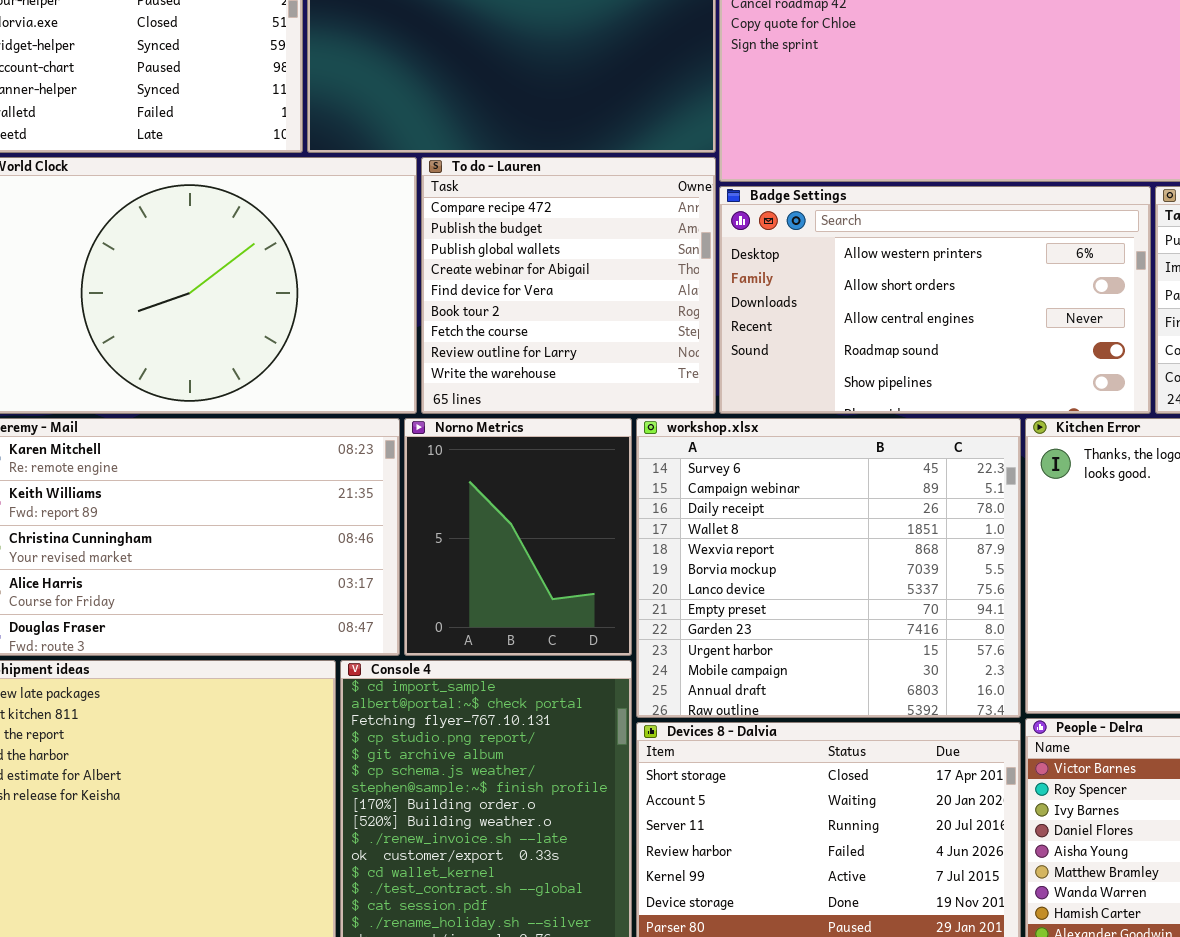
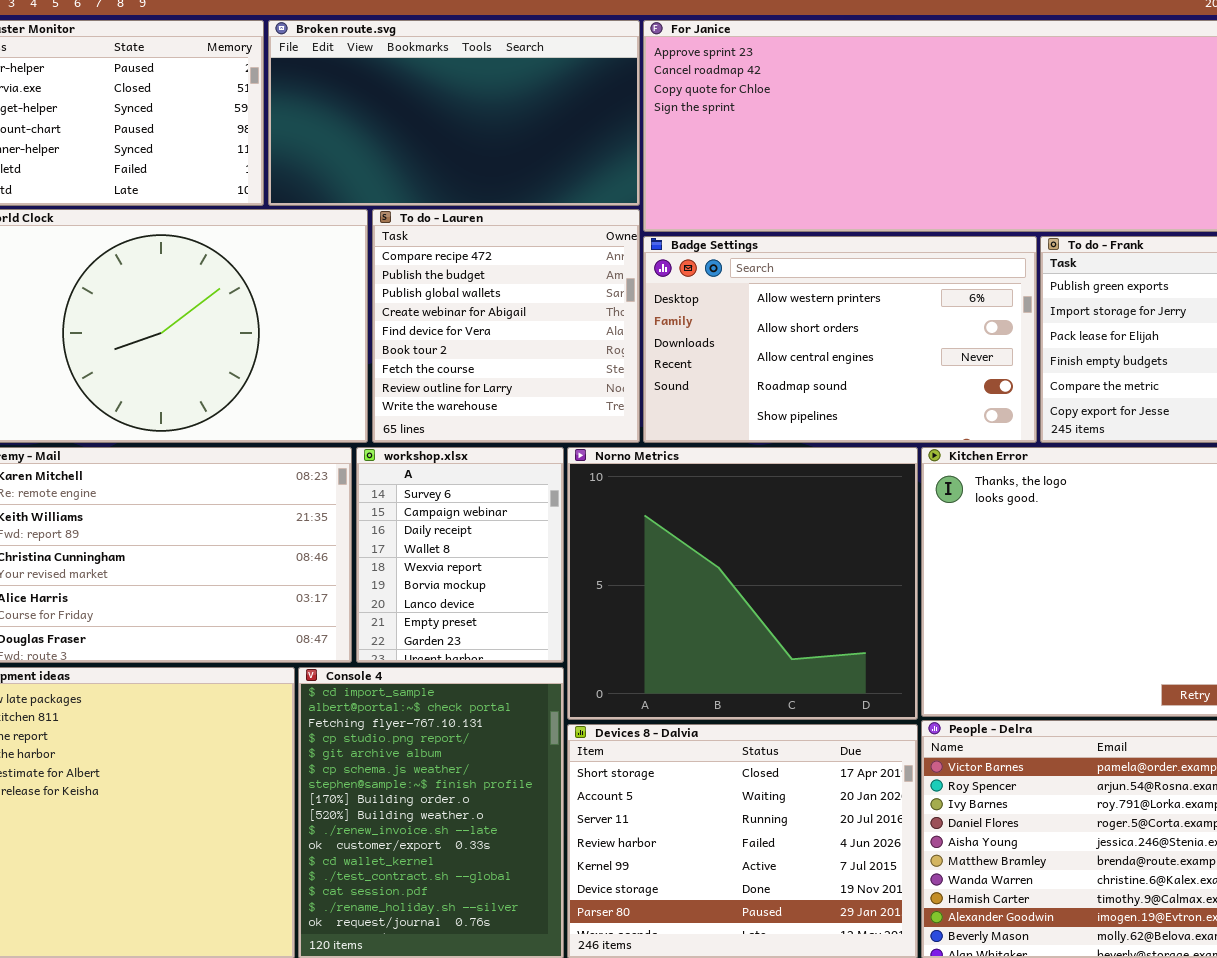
Norno Metrics: [404,418,632,656] -> [567,447,918,720], moved, resized
workshop.xlsx: [636,418,1021,718] -> [356,447,564,663], moved, resized

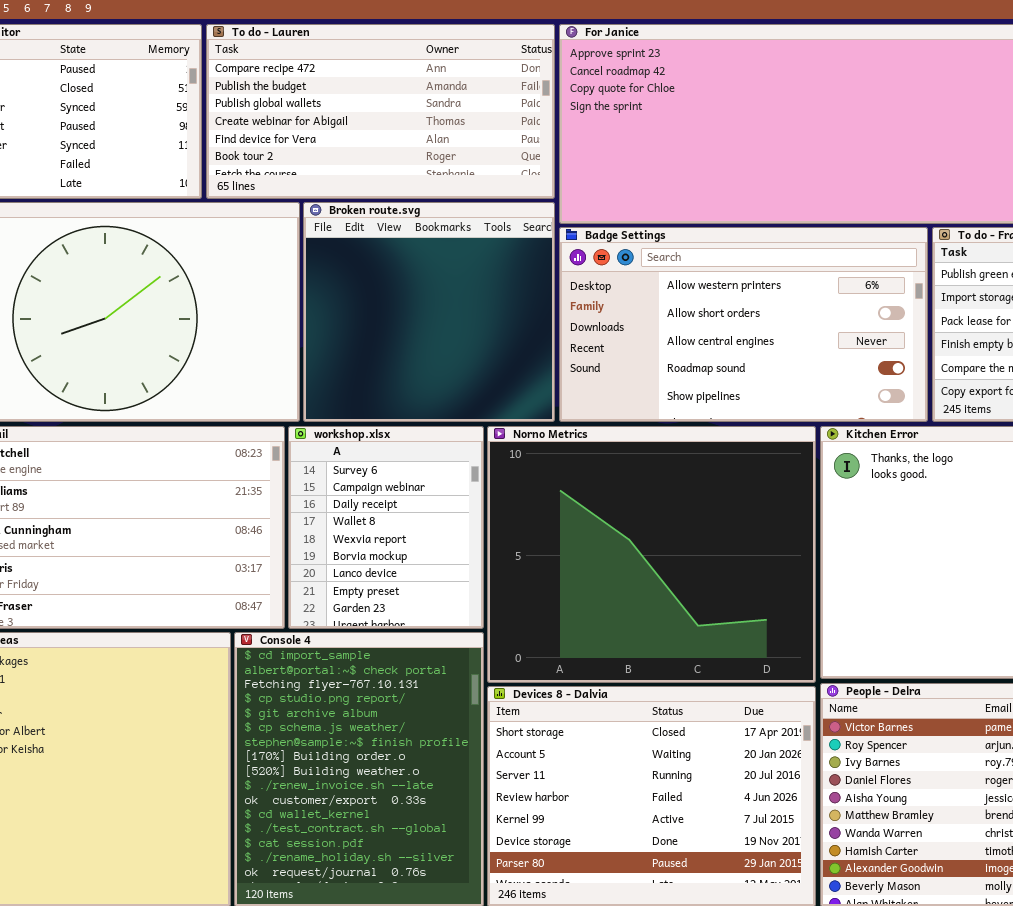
Broken route.svg: [268,20,640,206] -> [303,202,555,422], moved, resized
To do - Lauren: [372,209,640,443] -> [206,24,555,199], moved, resized

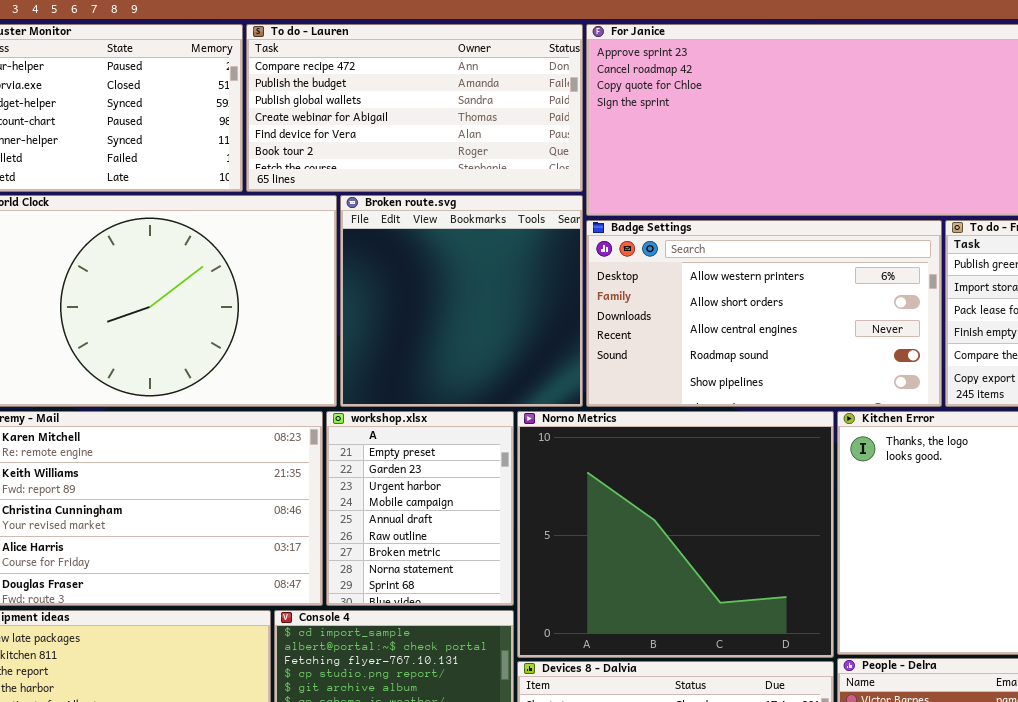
workshop.xlsx: [288,426,484,629] -> [326,411,514,606], scrolled down 7 rows

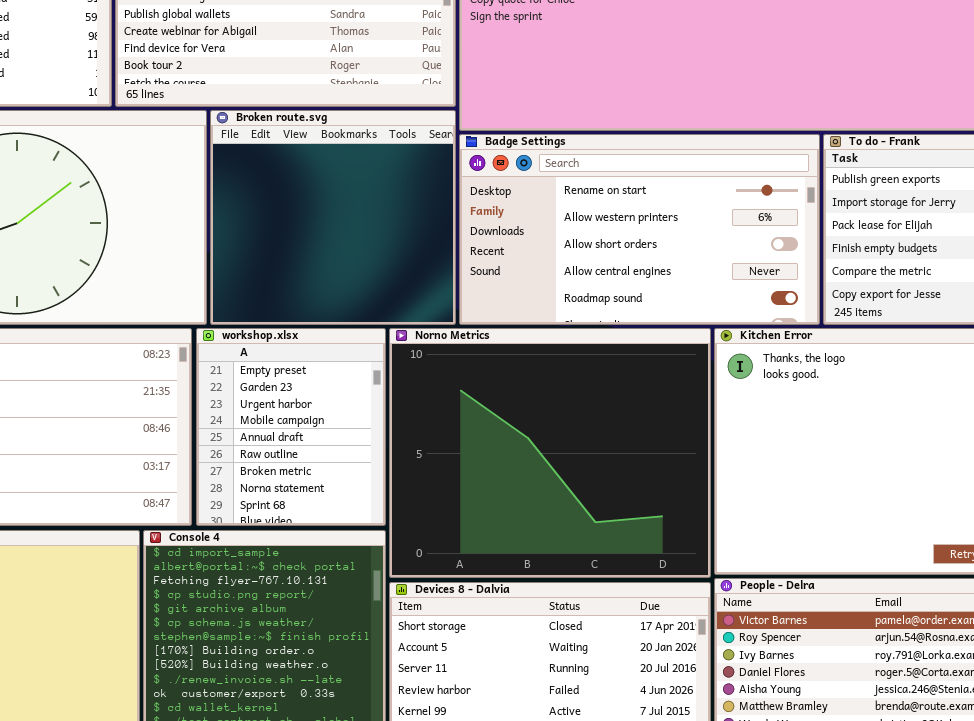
Badge Settings: [586,220,942,407] -> [459,134,820,325], scrolled up 1 row

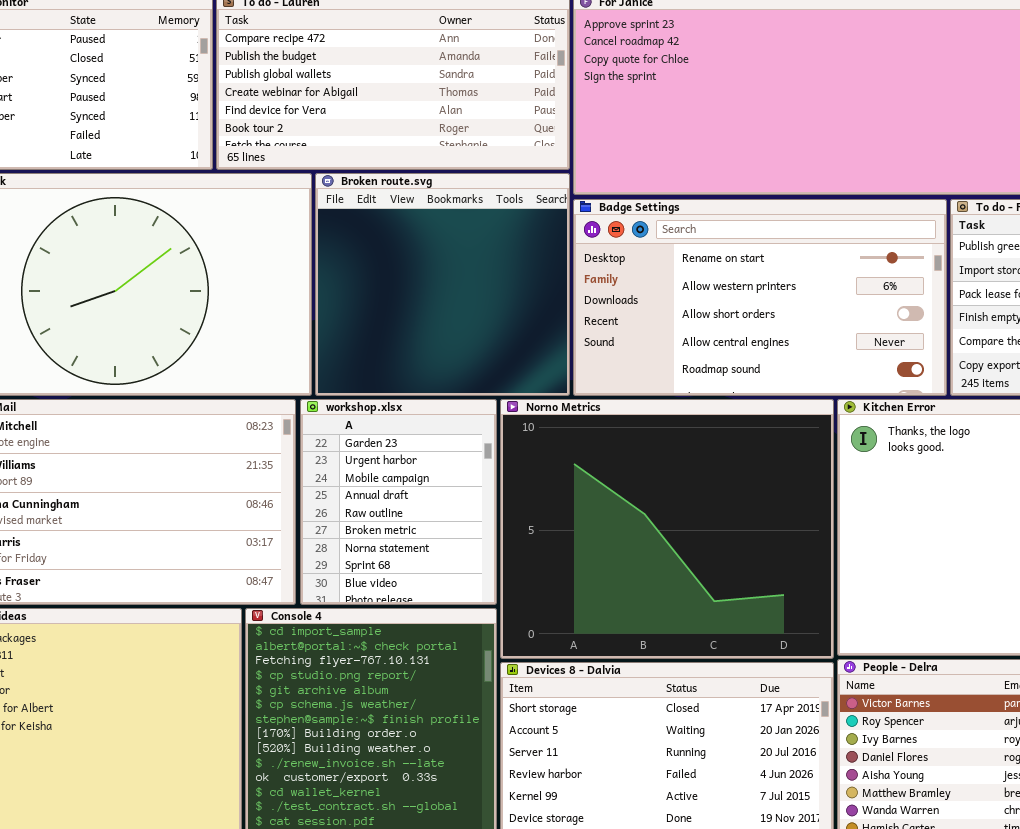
workshop.xlsx: [196,328,386,526] -> [300,399,497,605], scrolled down 1 row

